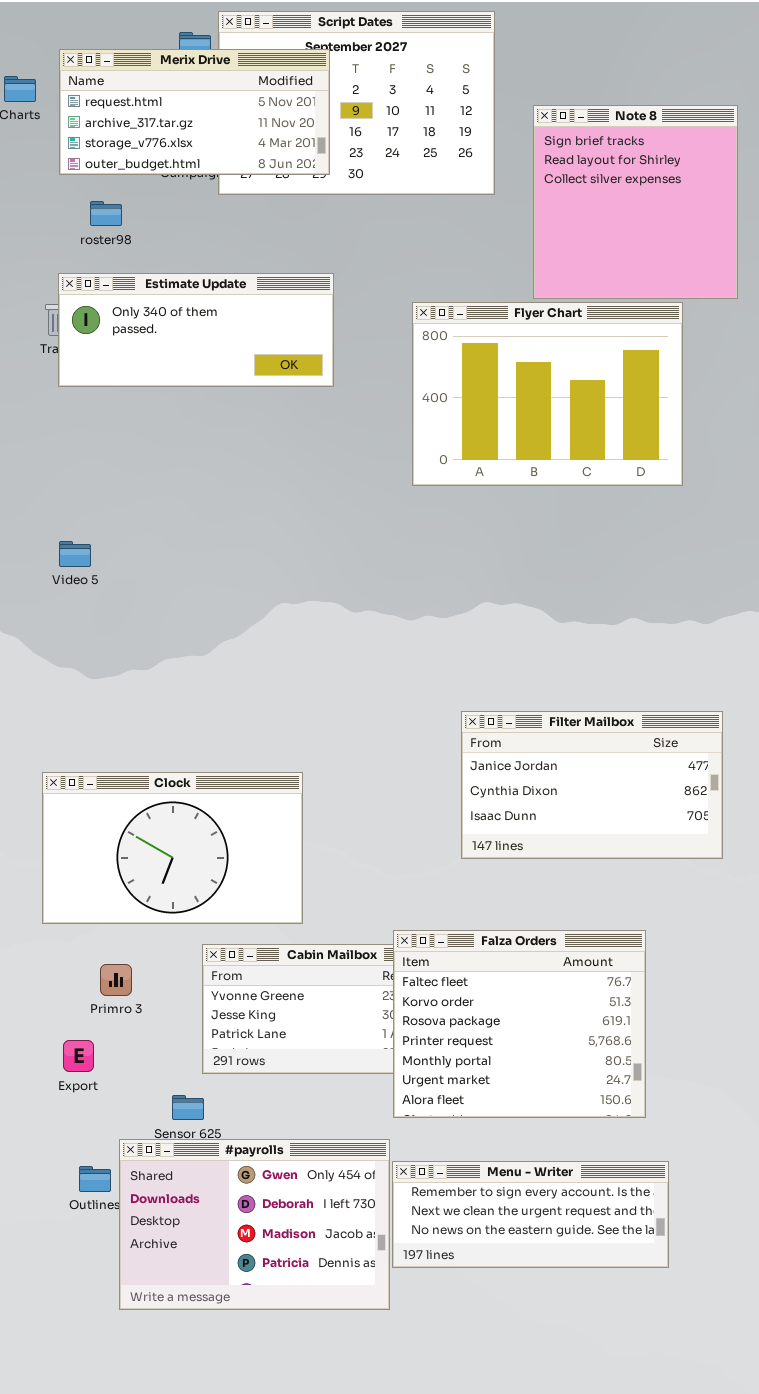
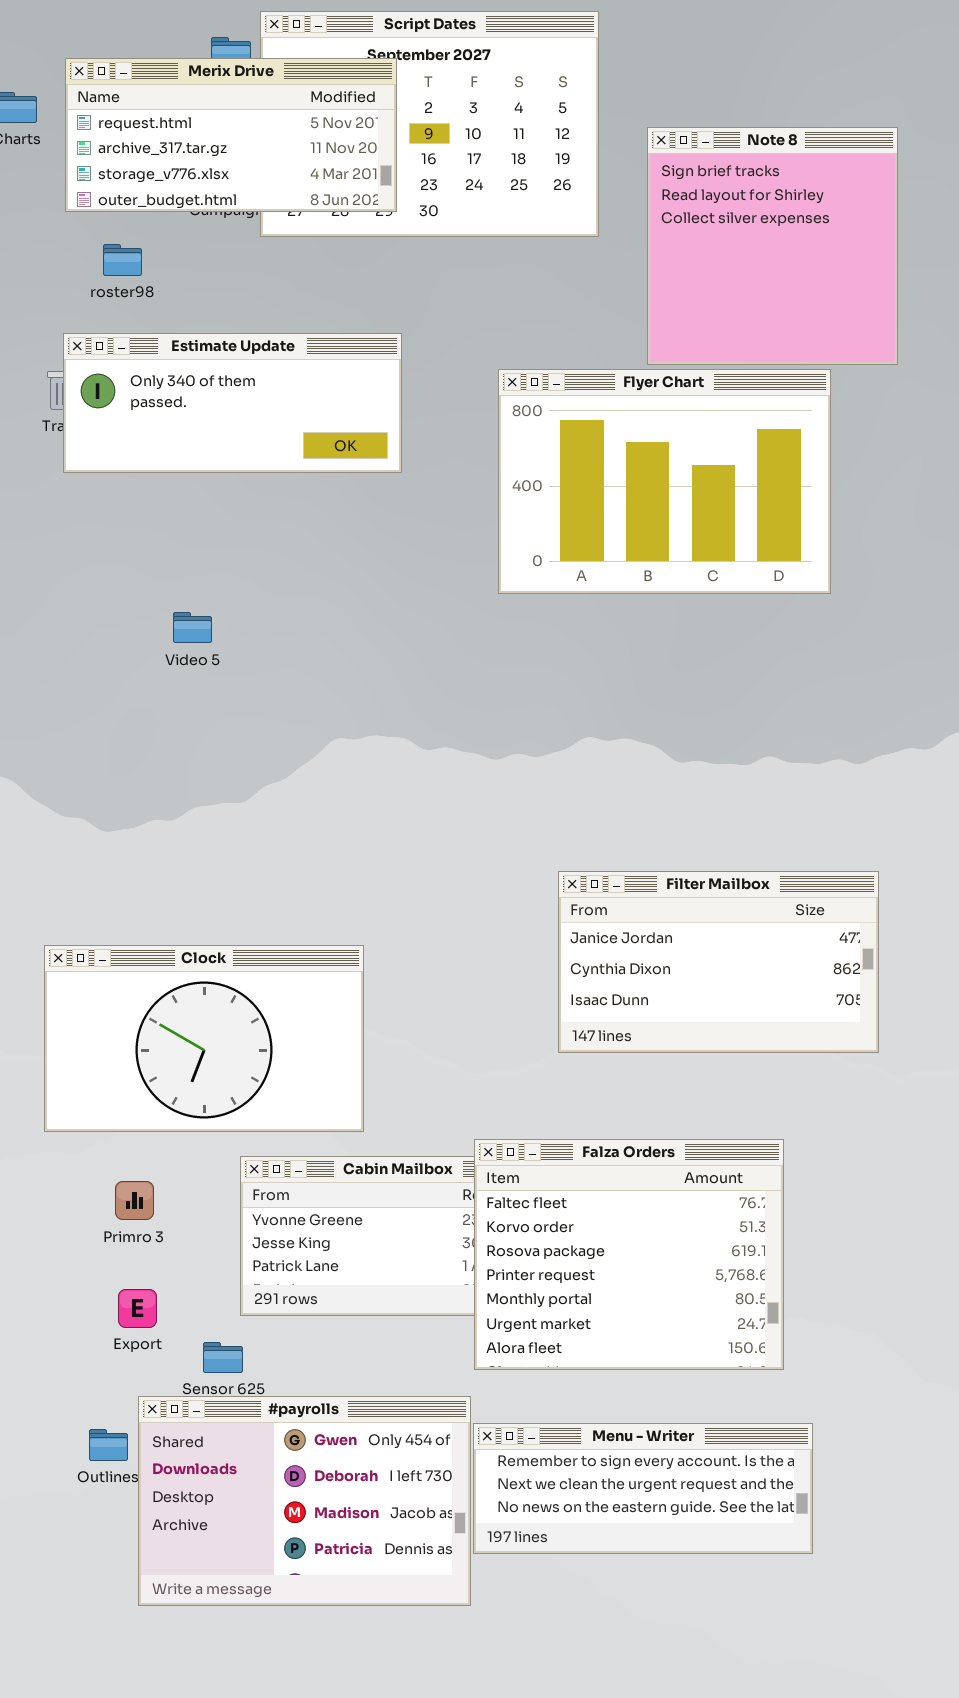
Video 5: [59,541,91,567] -> [173,612,212,643], moved
Export: [63,1040,94,1072] -> [118,1289,157,1328], moved

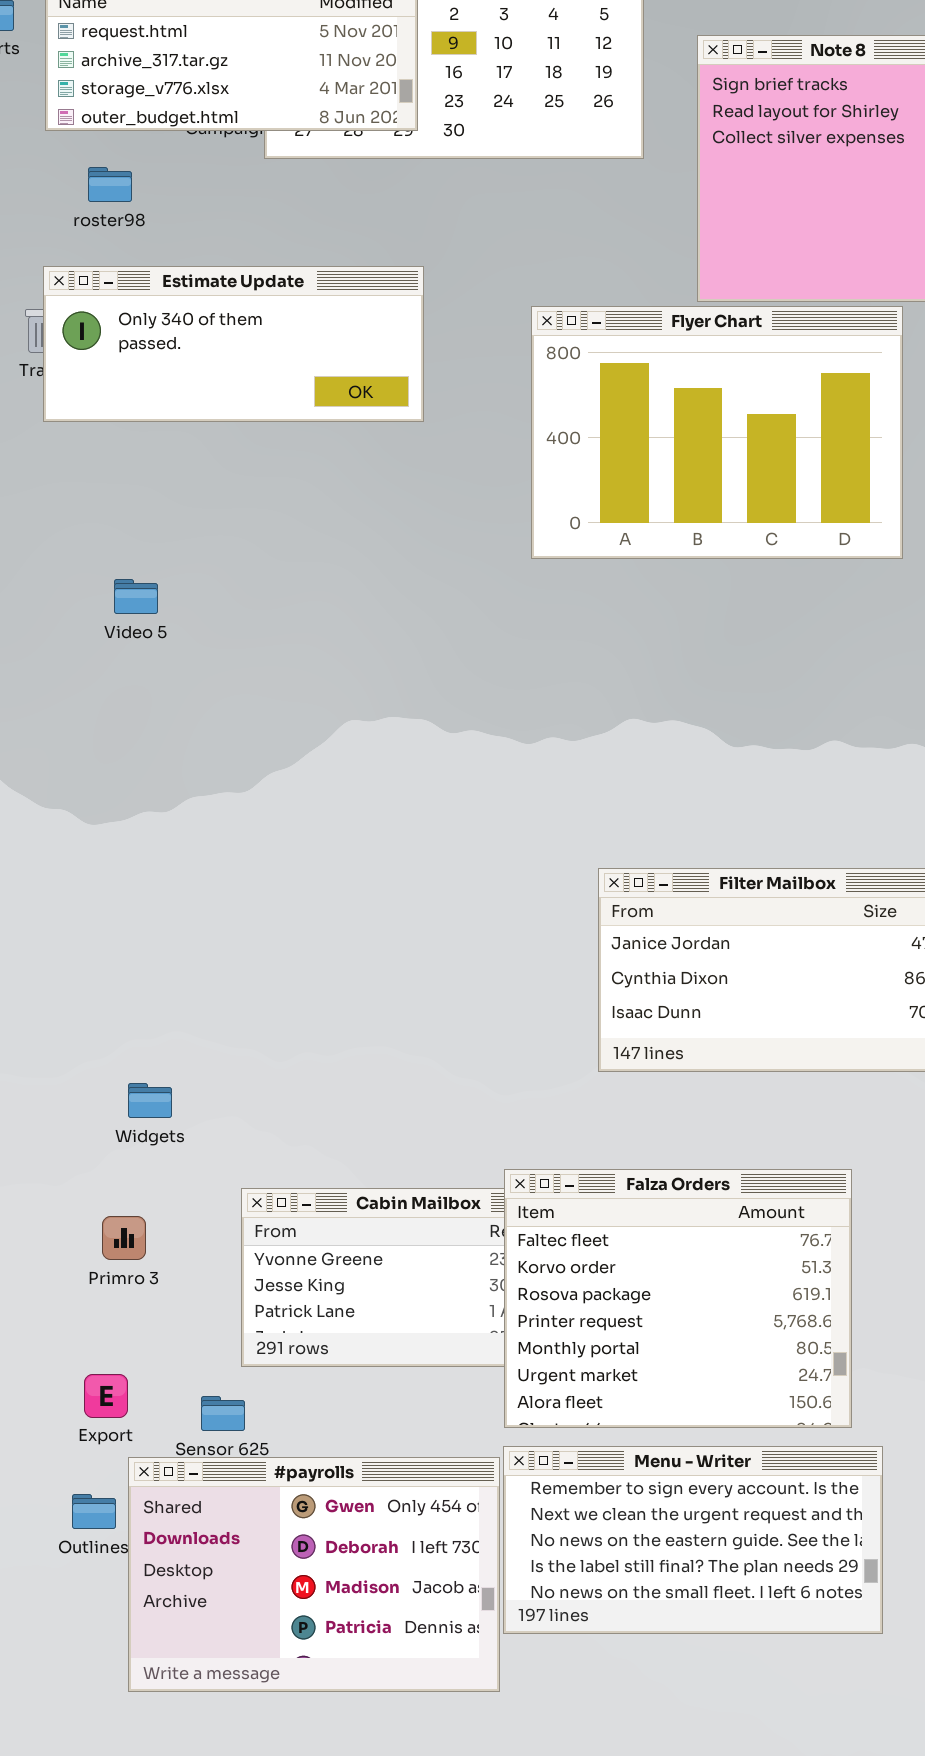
Video 5: [173,612,212,643] -> [114,579,158,614], moved
Clock: [44,945,364,1132] -> none, closed
Export: [118,1289,157,1328] -> [84,1374,128,1418], moved
Menu - Writer: [473,1423,813,1554] -> [503,1446,883,1634], resized

